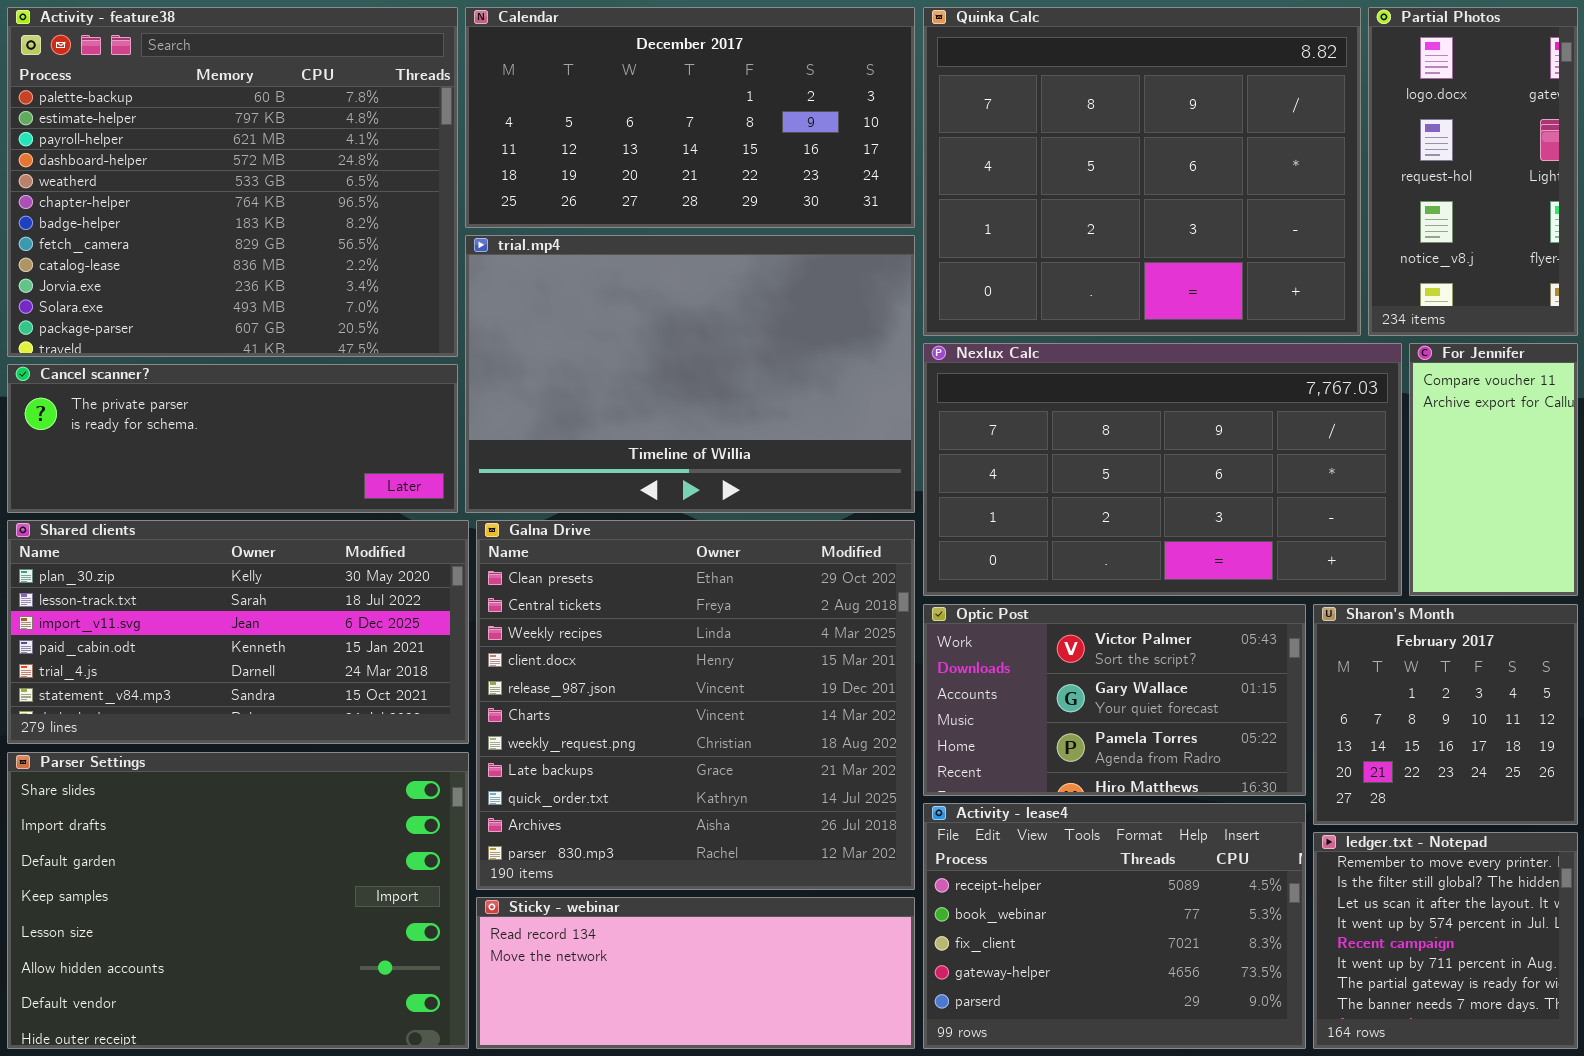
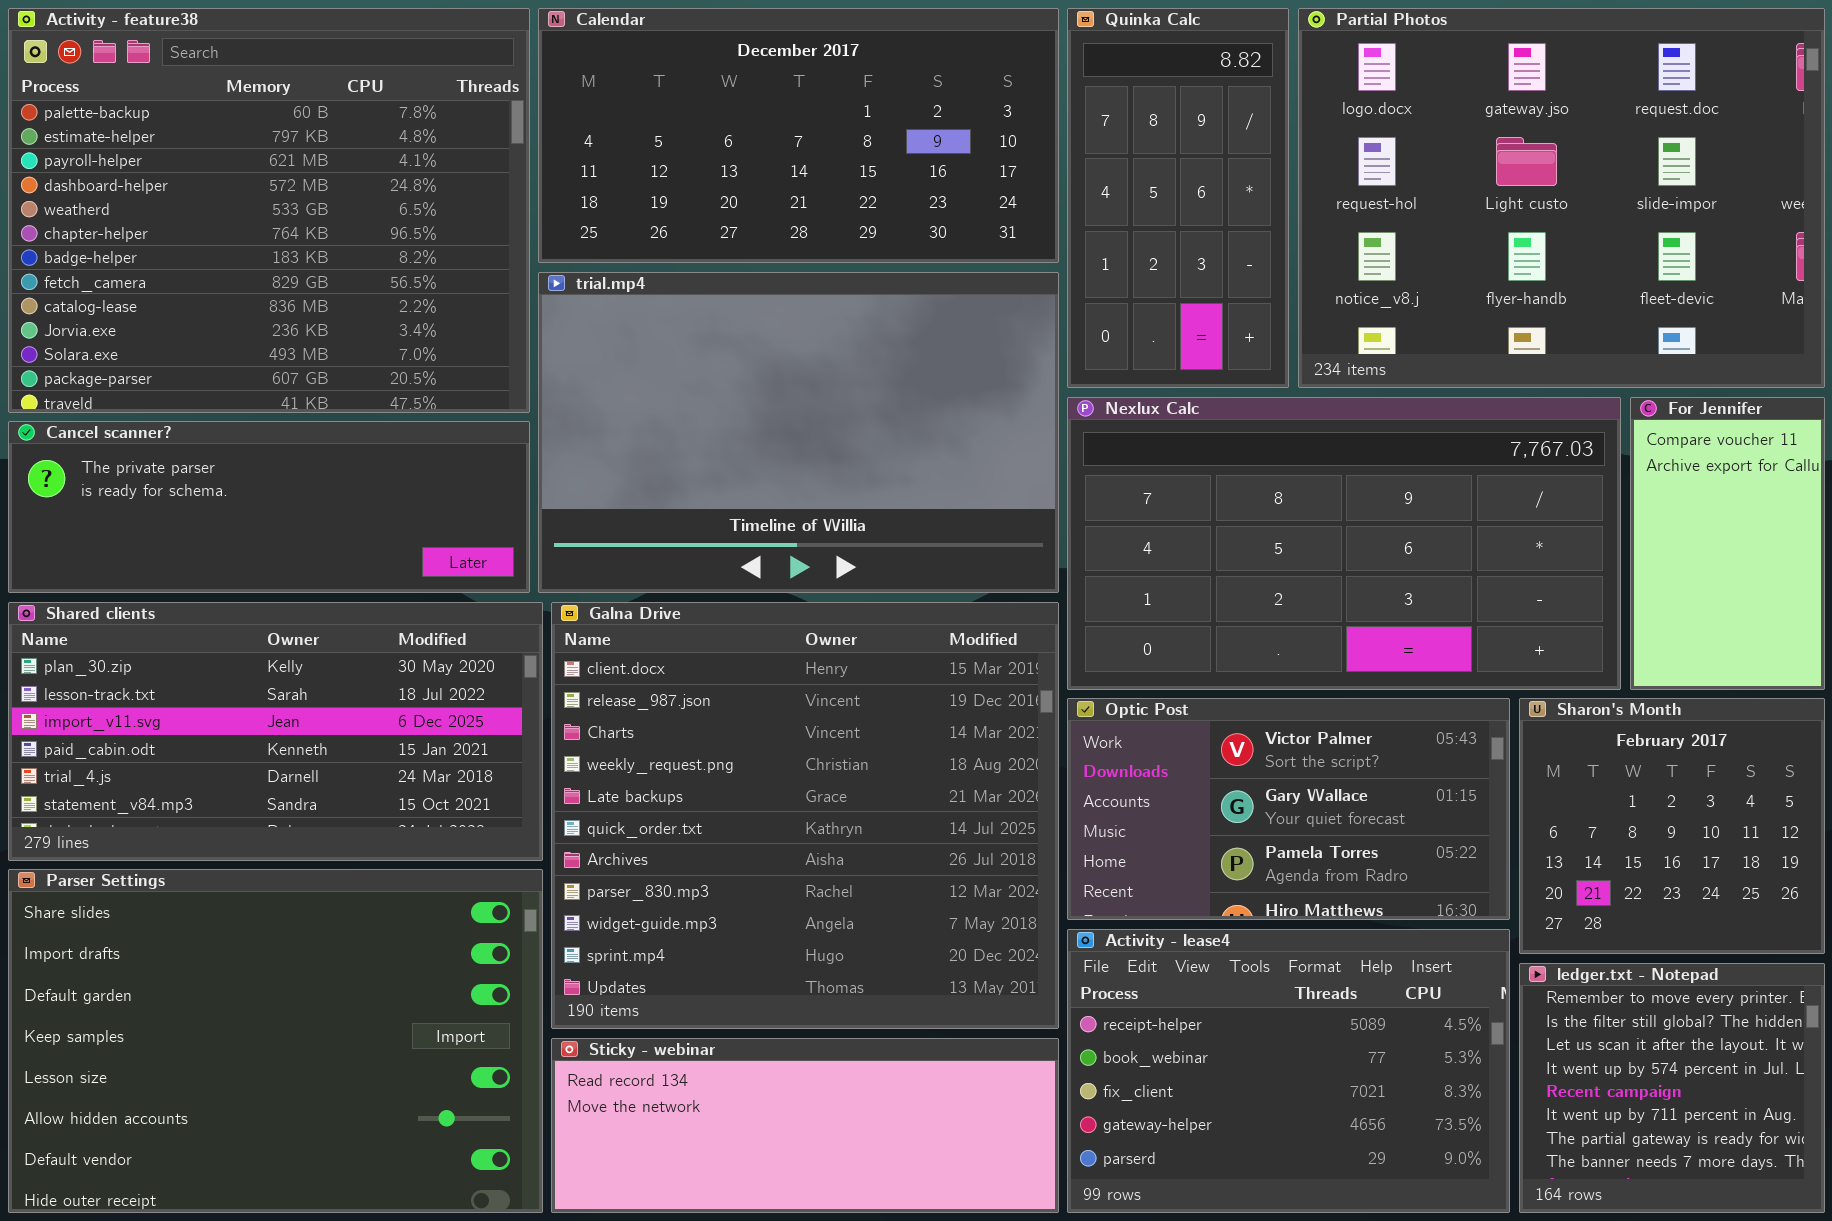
Quinka Calc: [923,7,1361,336] -> [1067,8,1289,388], resized
Partial Photos: [1368,7,1578,336] -> [1298,8,1825,388], resized
Galna Drive: [476,520,915,890] -> [551,602,1059,1029], scrolled down 3 rows

